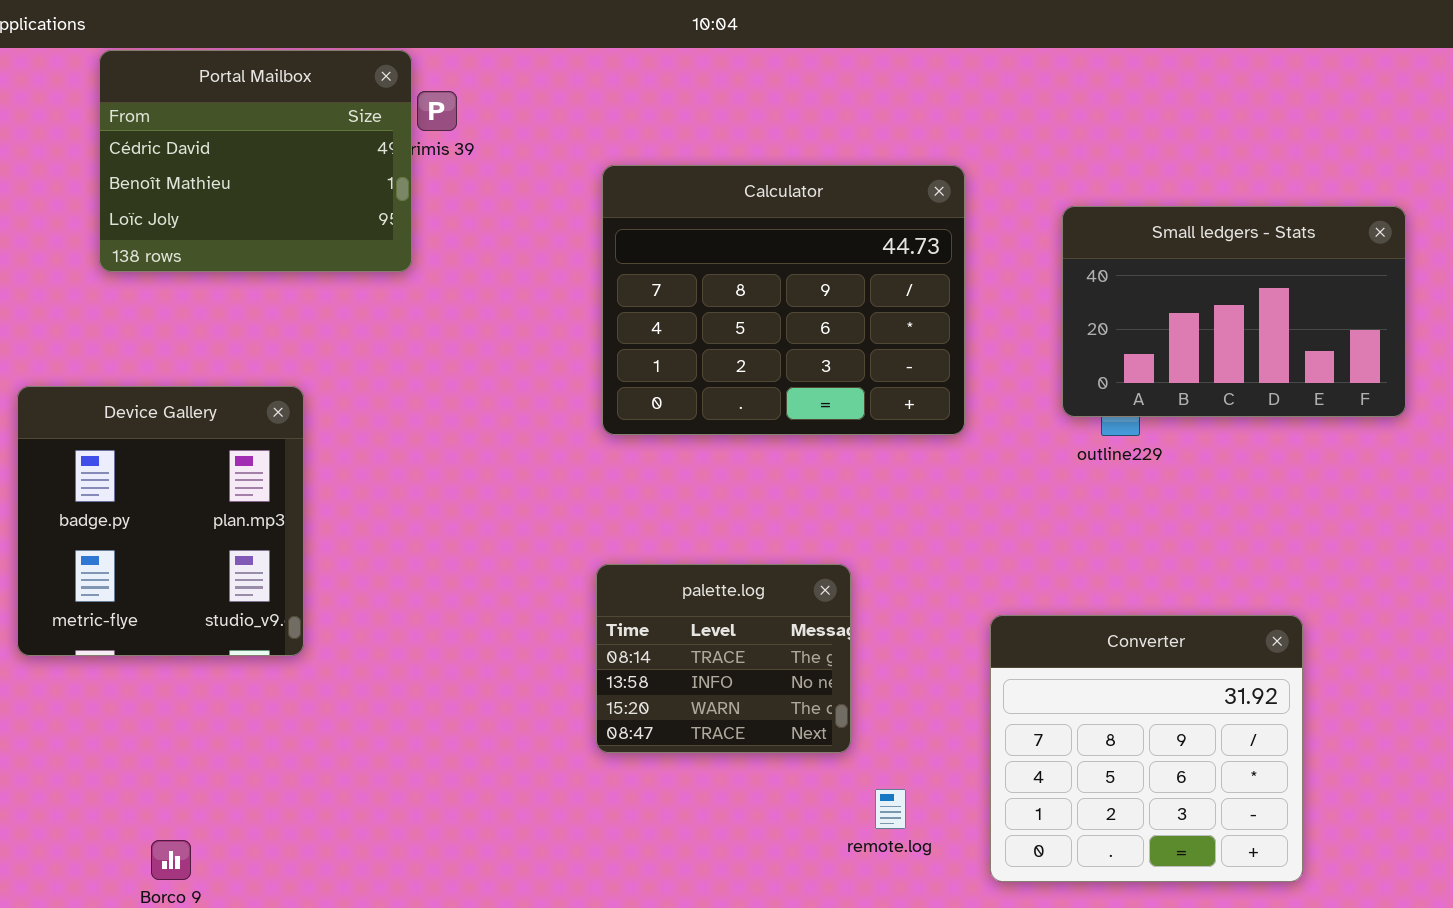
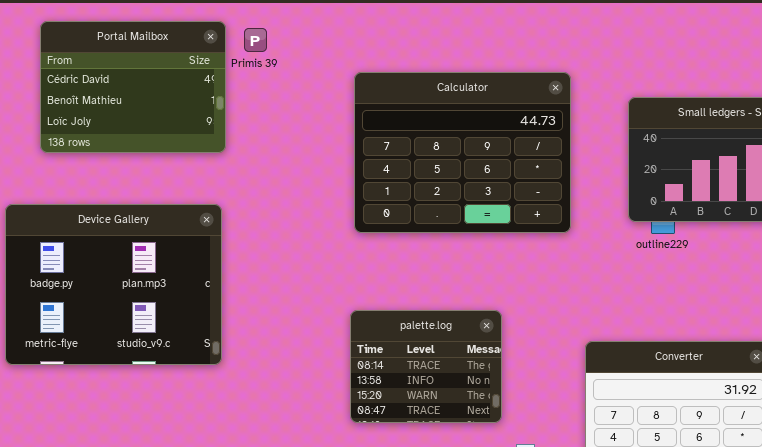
Portal Mailbox: [99,50,412,272] -> [40,21,226,153], moved
Device Gallery: [17,386,304,656] -> [5,204,222,365], resized

